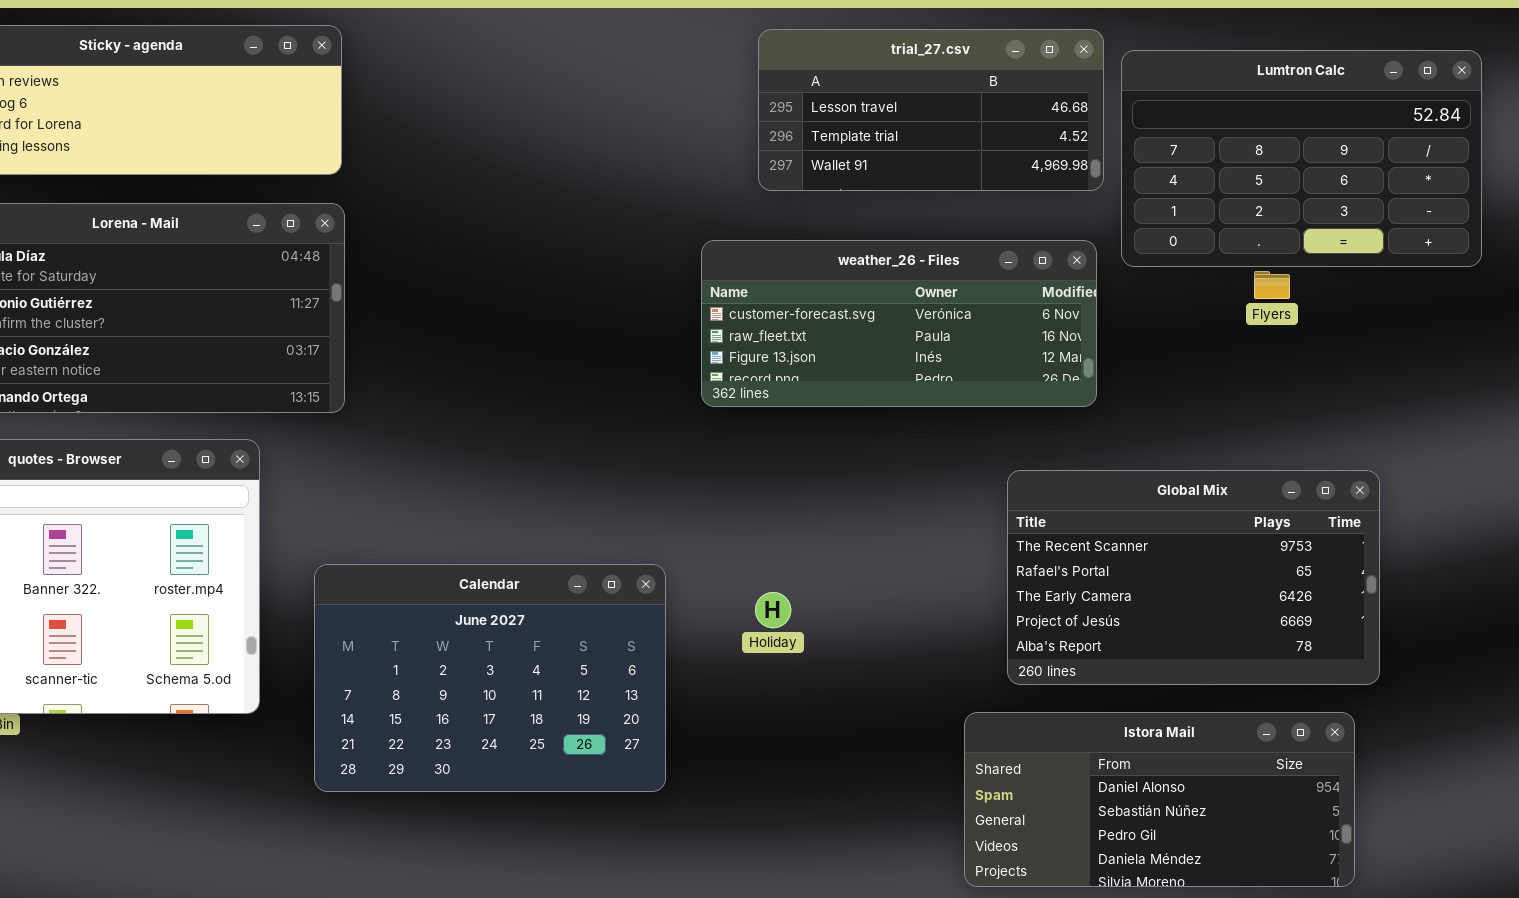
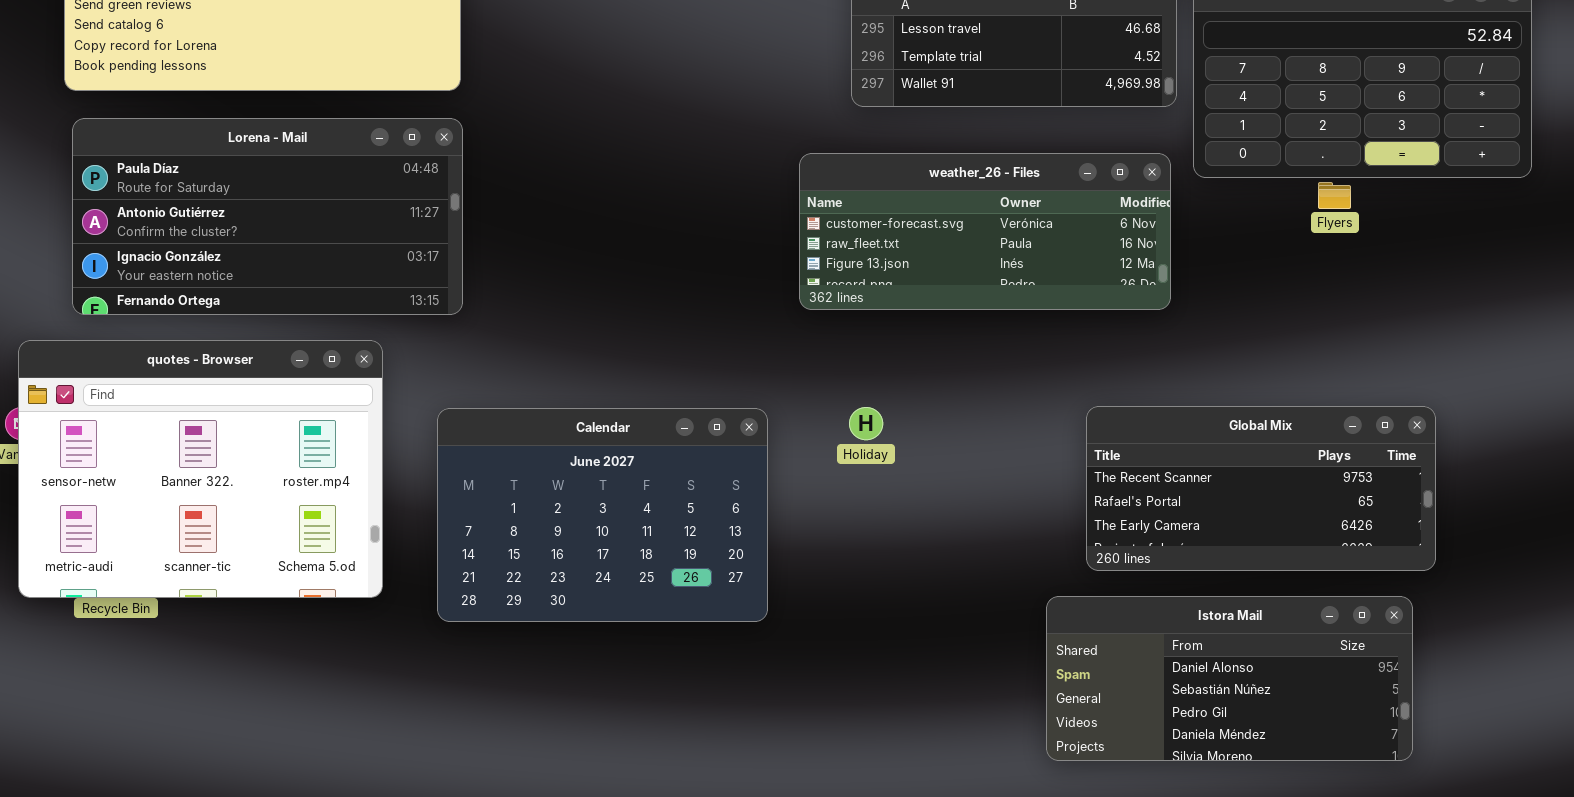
Global Mix: [1007,470,1380,685] -> [1086,406,1436,571], resized
Calendar: [314,564,666,792] -> [437,408,768,622], moved
Holiday: [755,592,791,628] -> [849,407,883,440], moved

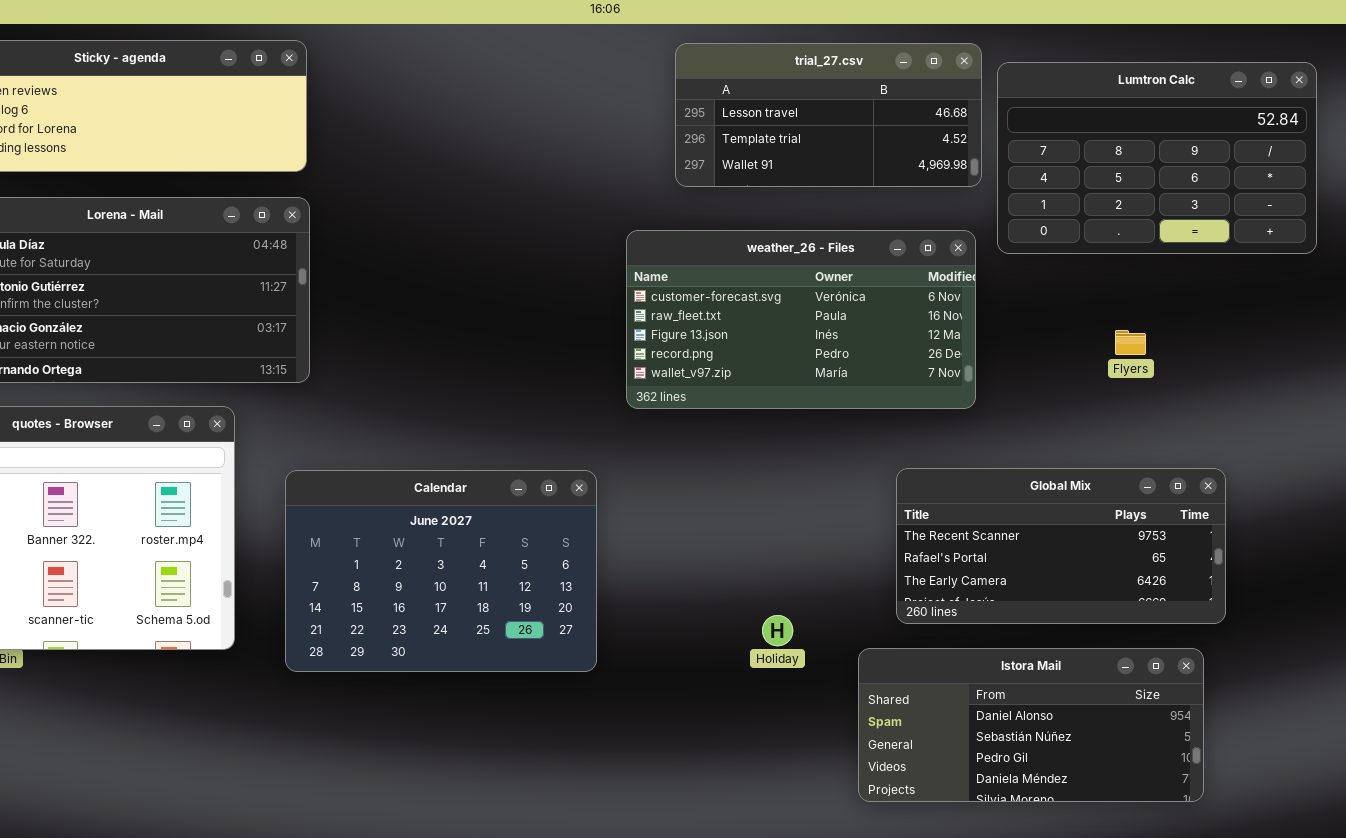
weather_26 - Files: [799,153,1171,310] -> [626,230,976,409], resized
Flyers: [1318,182,1351,209] -> [1115,330,1146,355], moved
Holiday: [849,407,883,440] -> [762,615,793,646], moved

